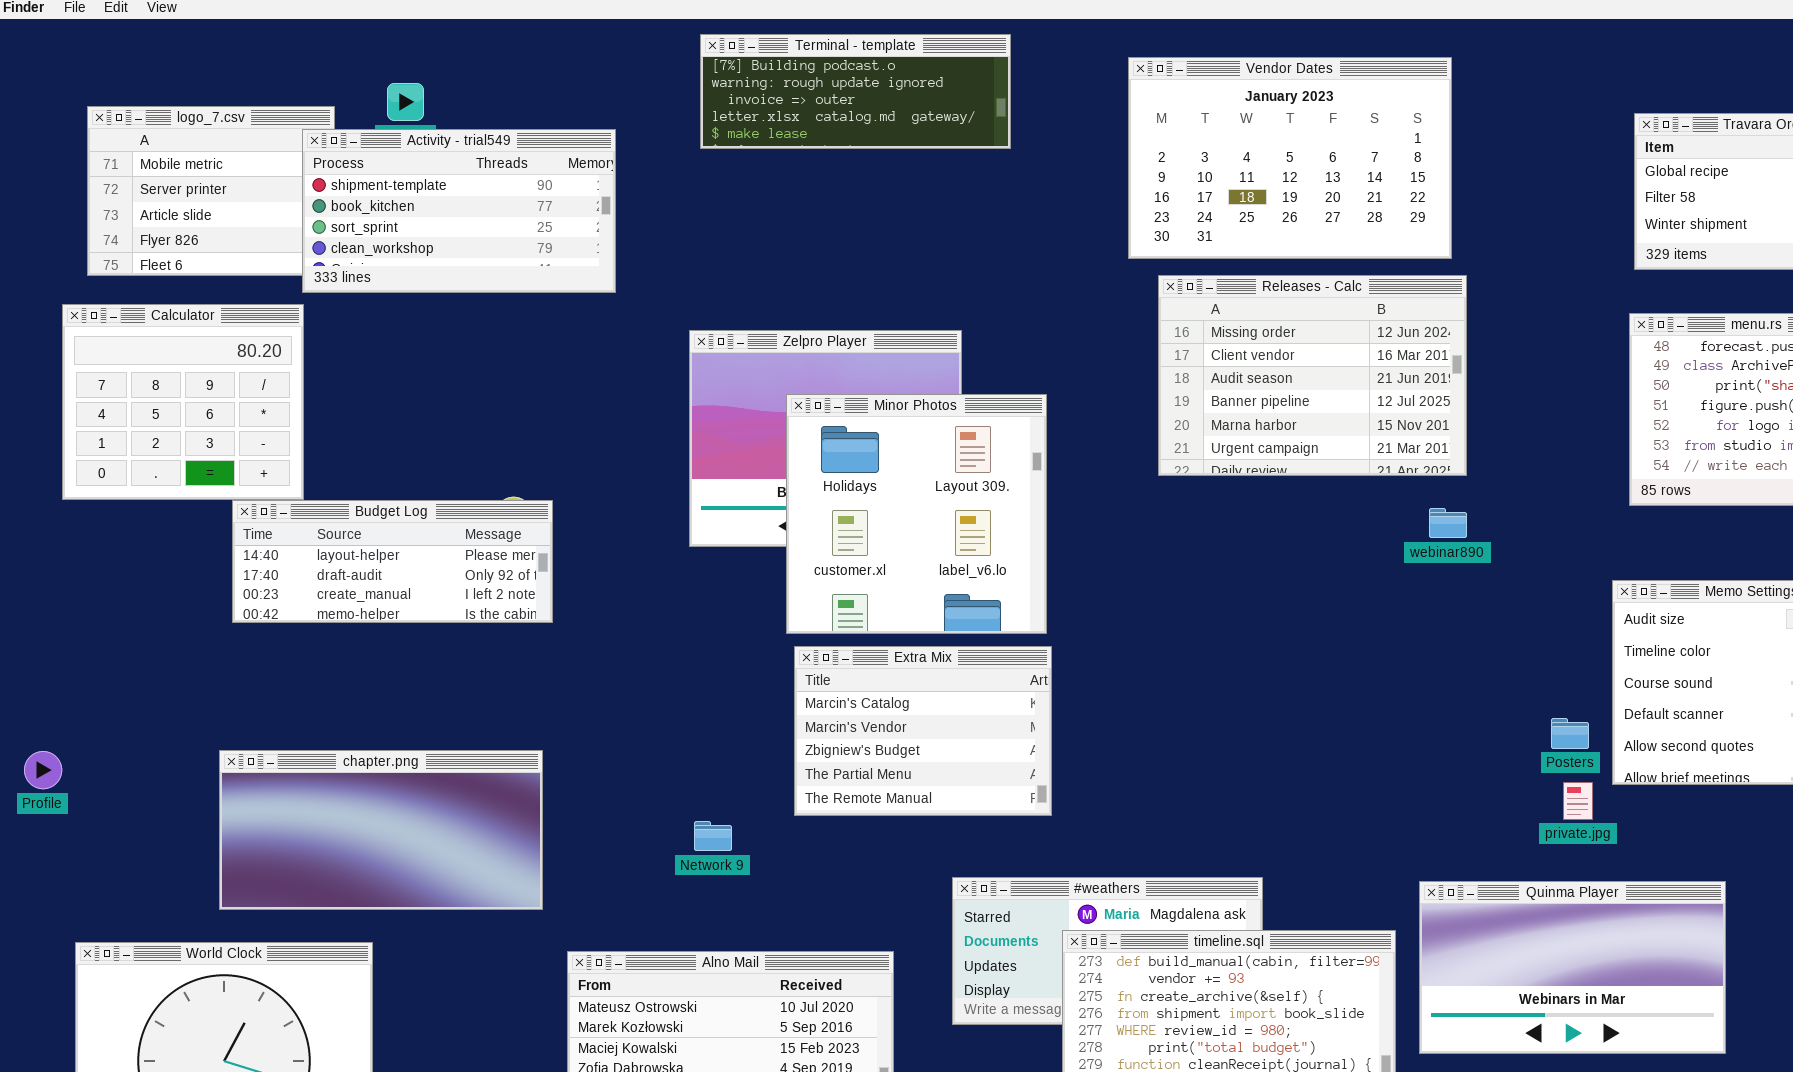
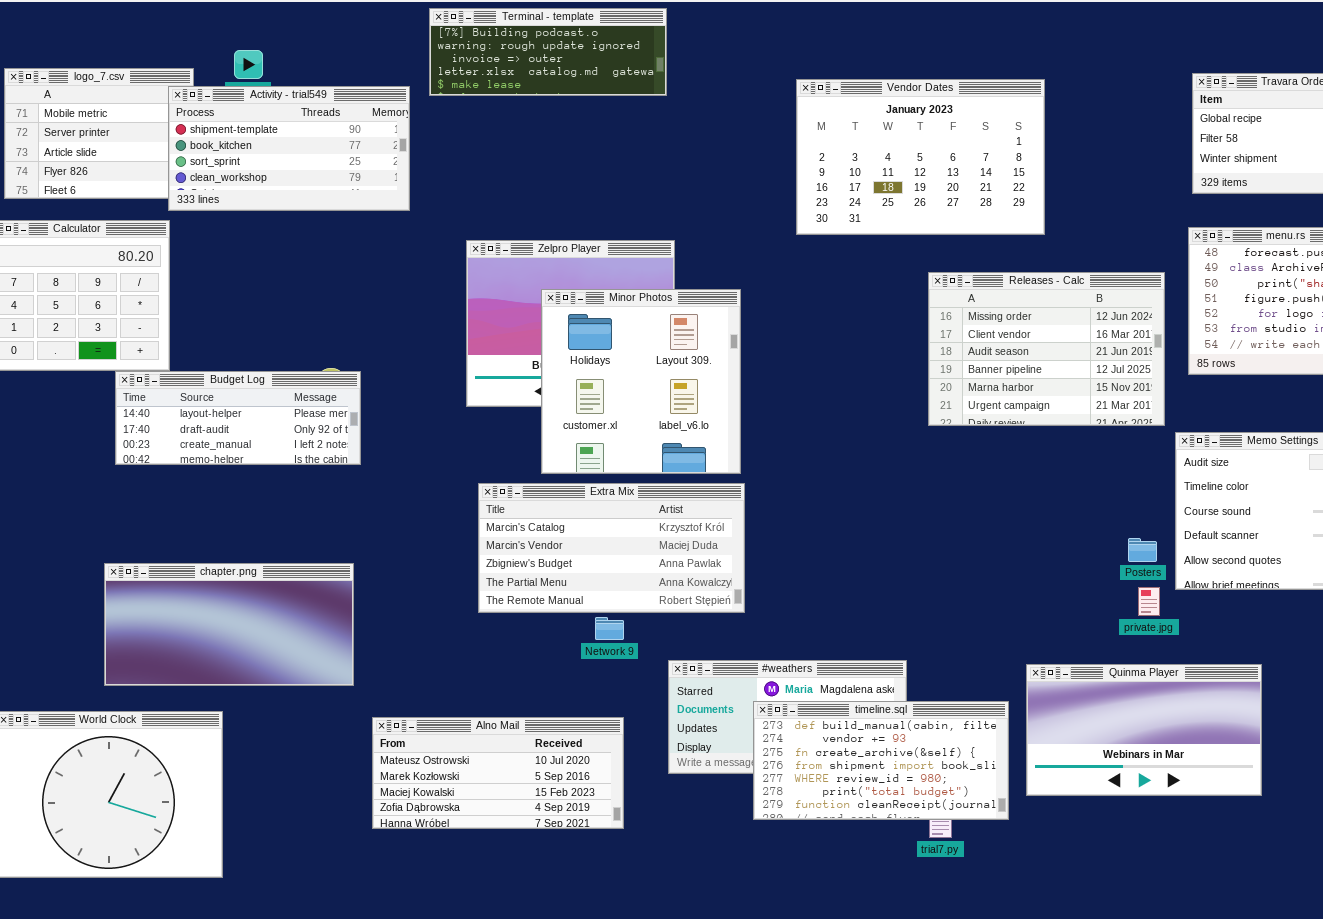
Terminal - template: [700,34,1011,149] -> [429,8,667,96], moved
Vendor Dates: [1128,57,1452,259] -> [796,79,1045,235], moved
Releases - Calc: [1158,275,1467,476] -> [928,272,1165,426], moved
Extra Mix: [794,646,1052,816] -> [478,483,745,613], resized
Network 9: [694,821,732,851] -> [595,617,624,640], moved

